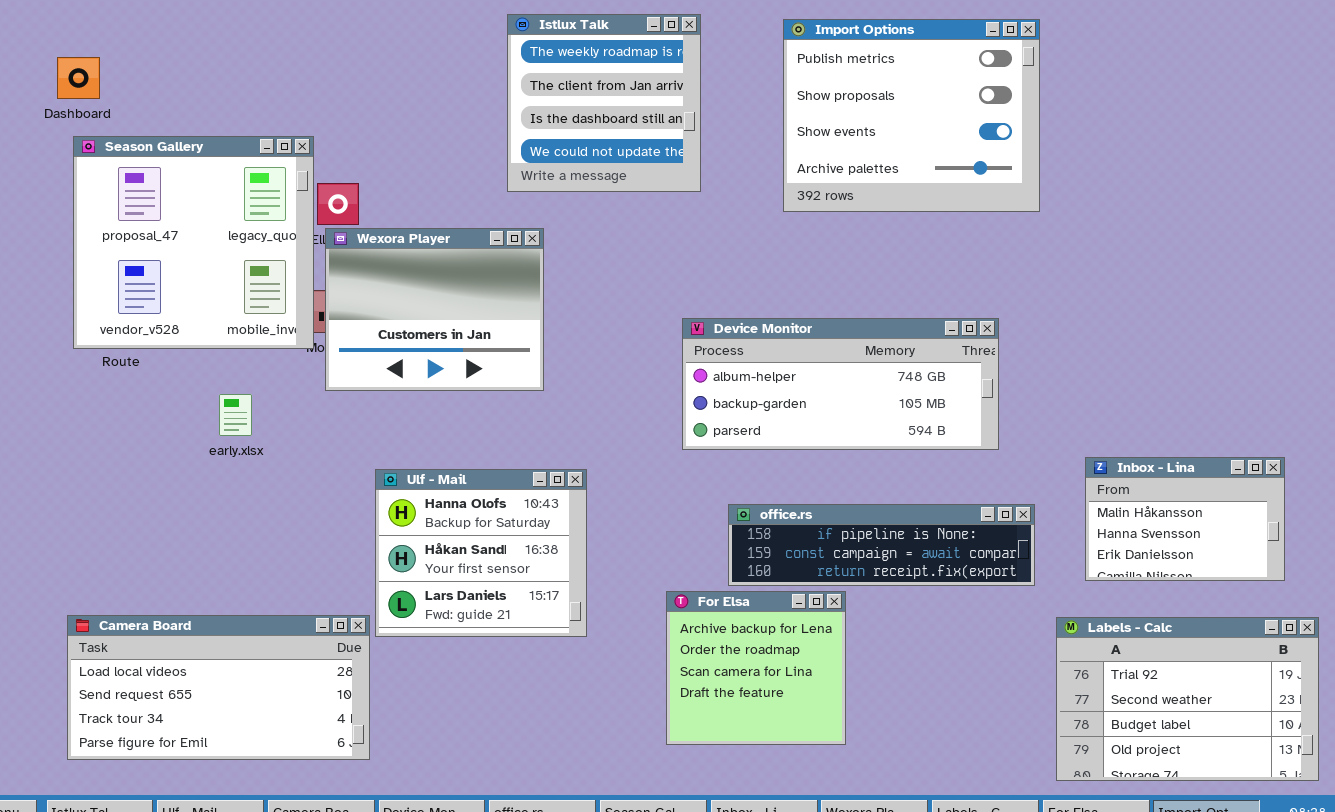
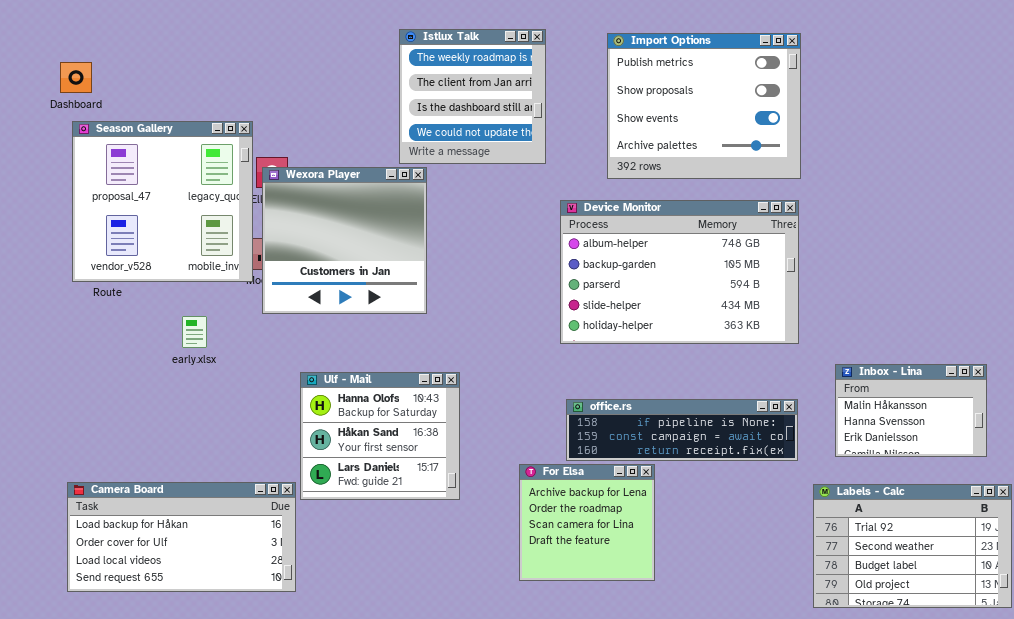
Wexora Player: [325,228,544,391] -> [262,167,427,314], resized
Device Monitor: [682,318,999,450] -> [560,200,799,344], moved, resized
Camera Board: [67,615,370,760] -> [67,482,296,592], scrolled up 2 rows

